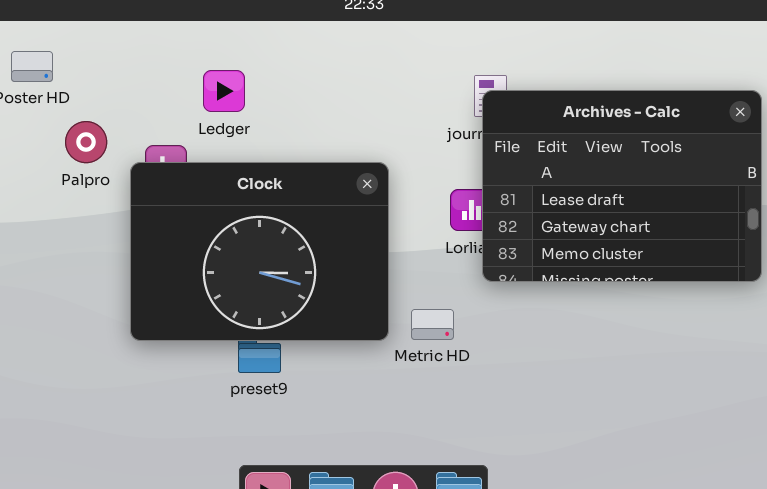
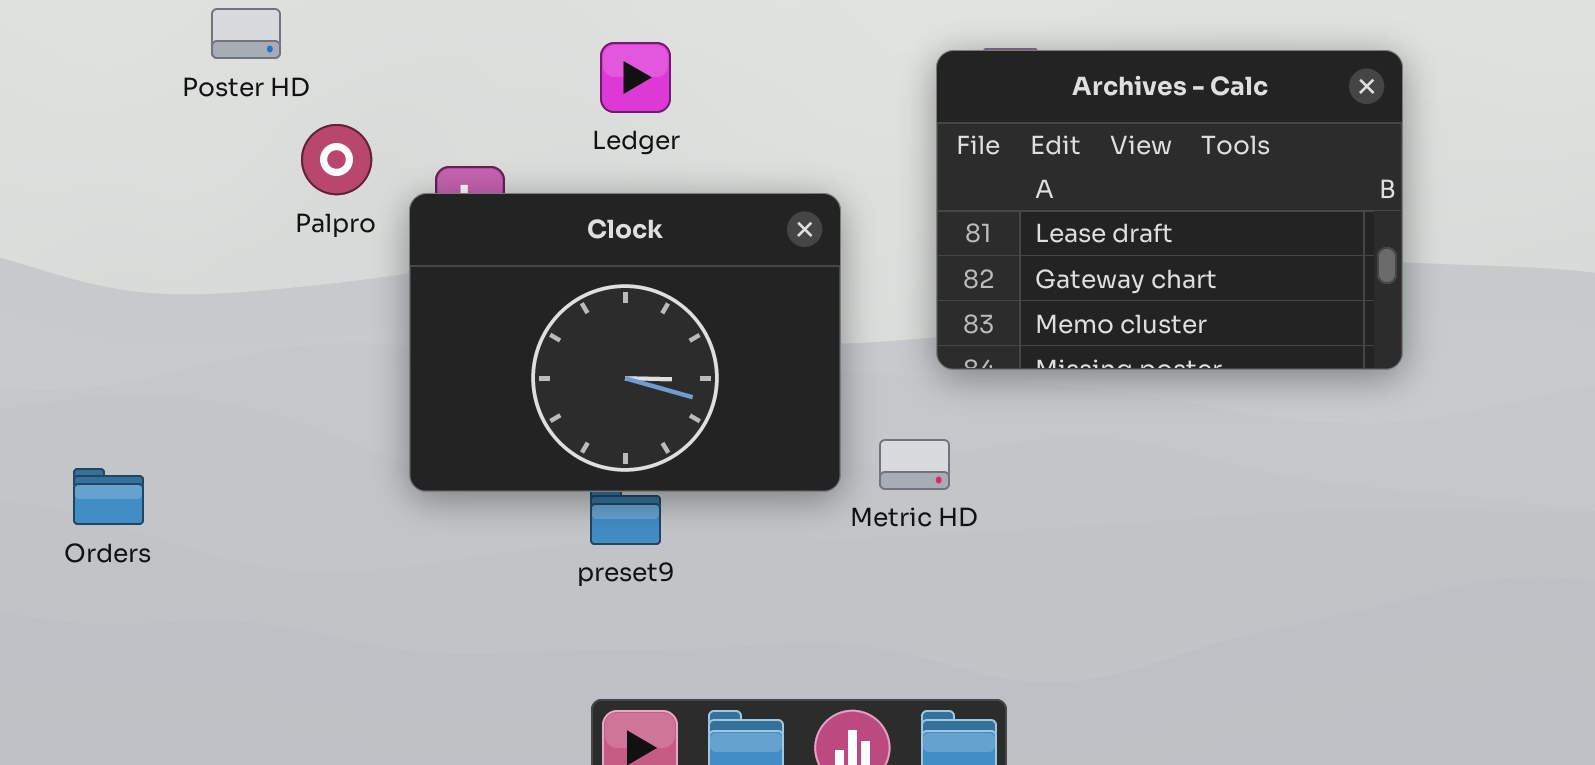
Ledger: [203,70,245,112] -> [600,42,671,113], moved
Archives - Calc: [482,90,762,282] -> [936,50,1403,370], moved

